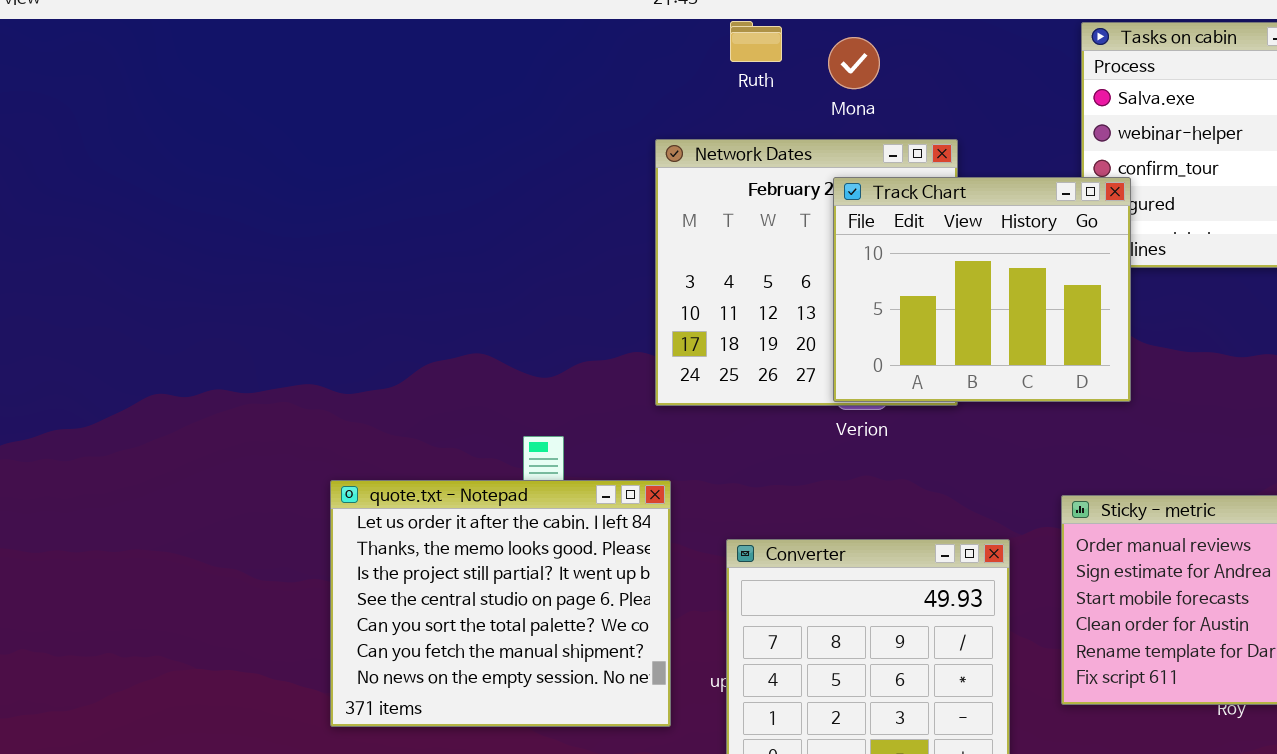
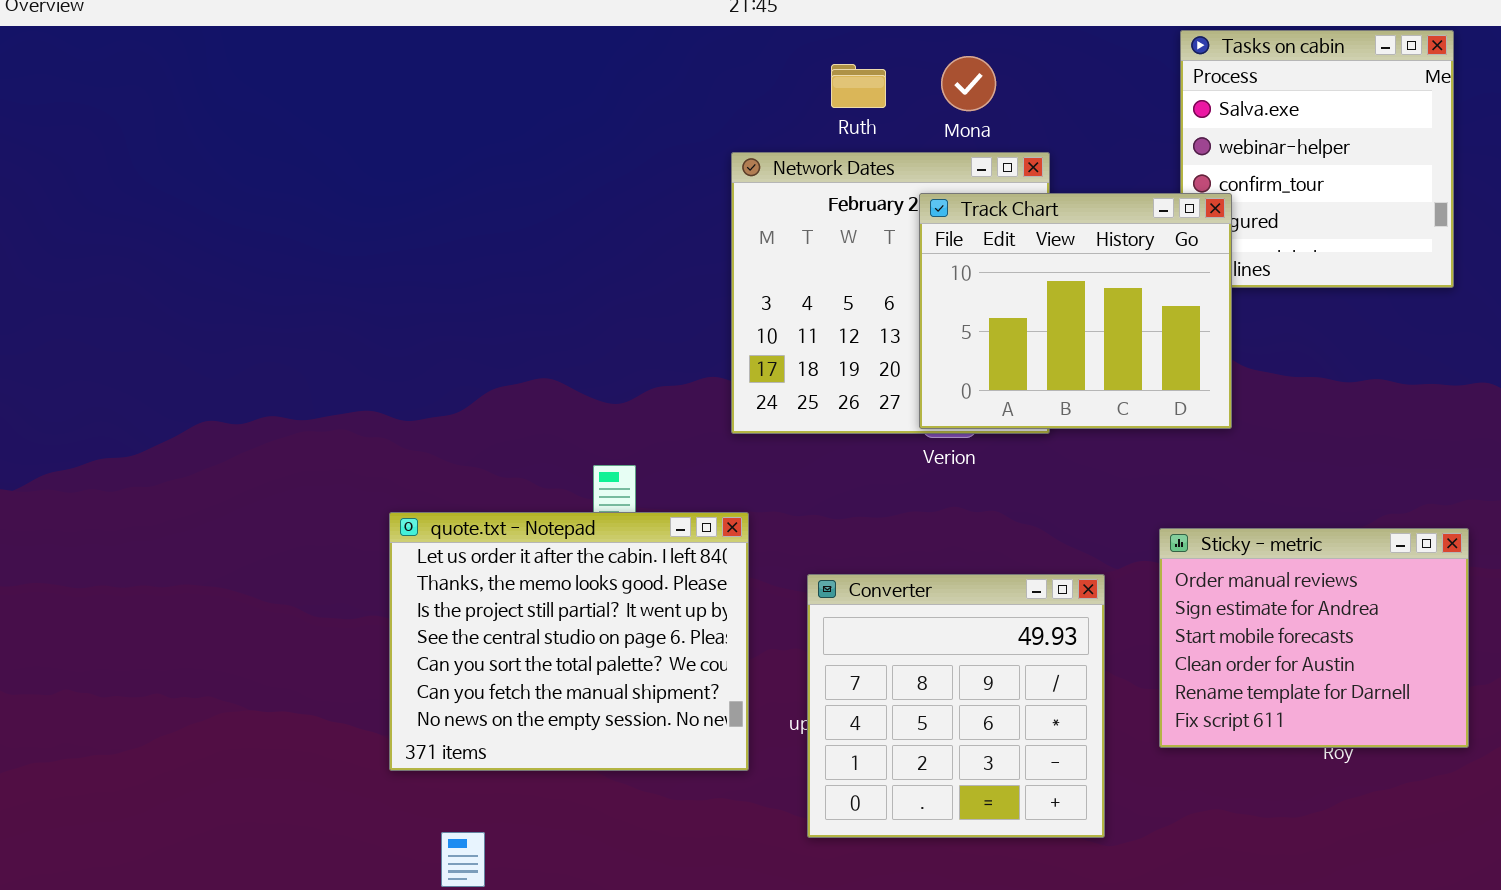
Ruth: [730,21,782,62] -> [831,64,886,108], moved
Mona: [828,37,880,89] -> [941,56,996,111], moved

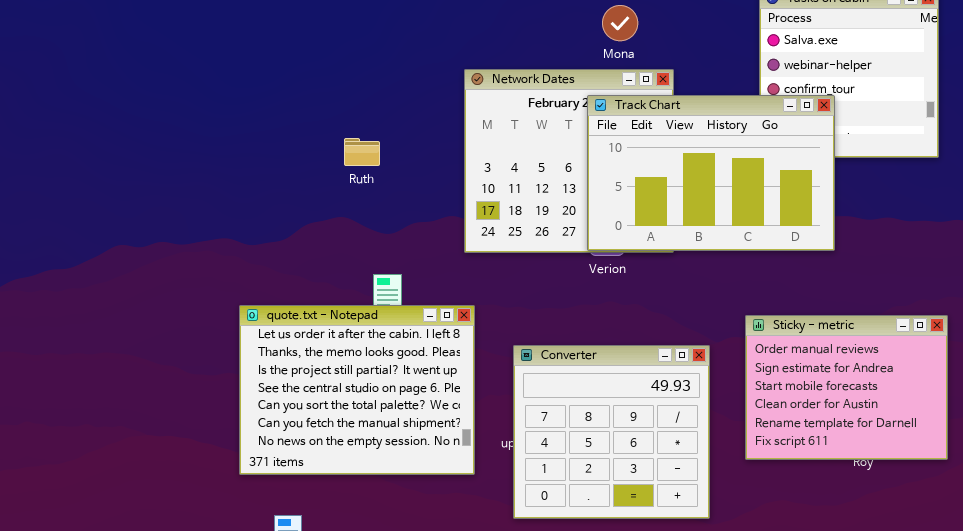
Ruth: [831,64,886,108] -> [344,138,380,166], moved
Track Chart: [919,193,1232,429] -> [587,95,835,251], resized

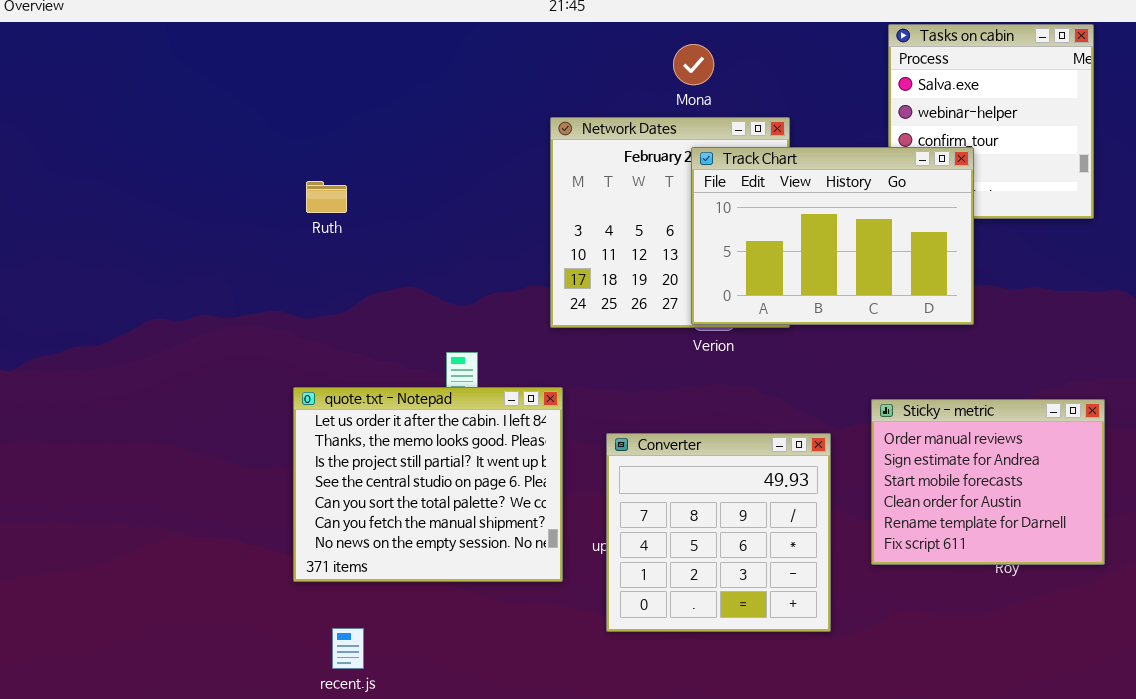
Mona: [602,5,638,41] -> [673,44,714,85], moved
Ruth: [344,138,380,166] -> [306,181,347,213], moved

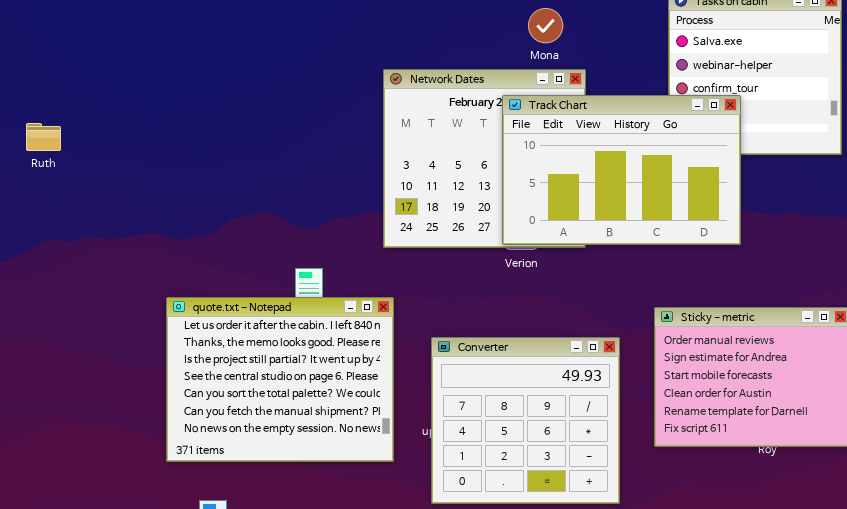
Mona: [673,44,714,85] -> [528,8,563,43], moved
Ruth: [306,181,347,213] -> [26,123,61,151], moved

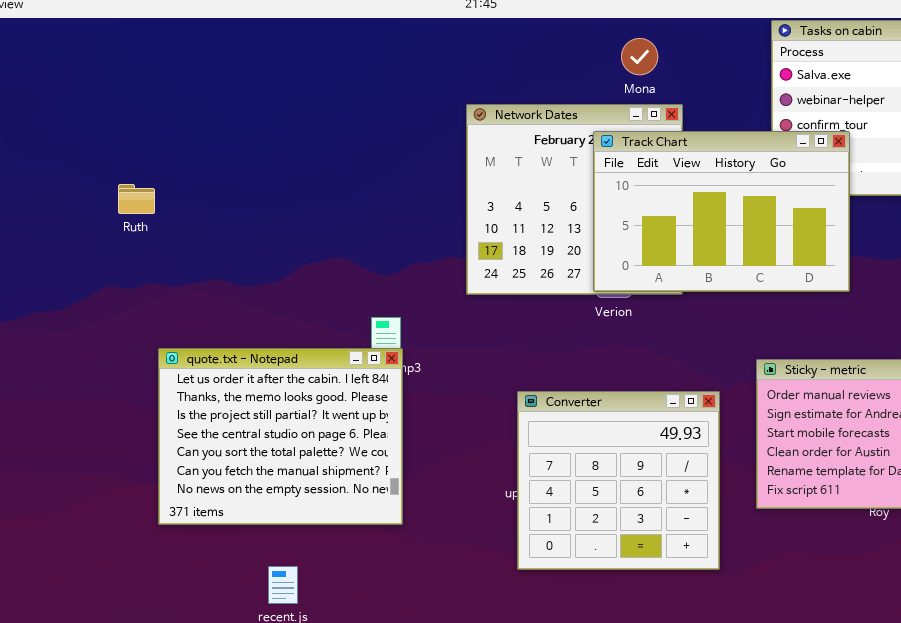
Ruth: [26,123,61,151] -> [118,184,155,214], moved
quote.txt - Notepad: [166,297,394,462] -> [158,348,403,525], moved

